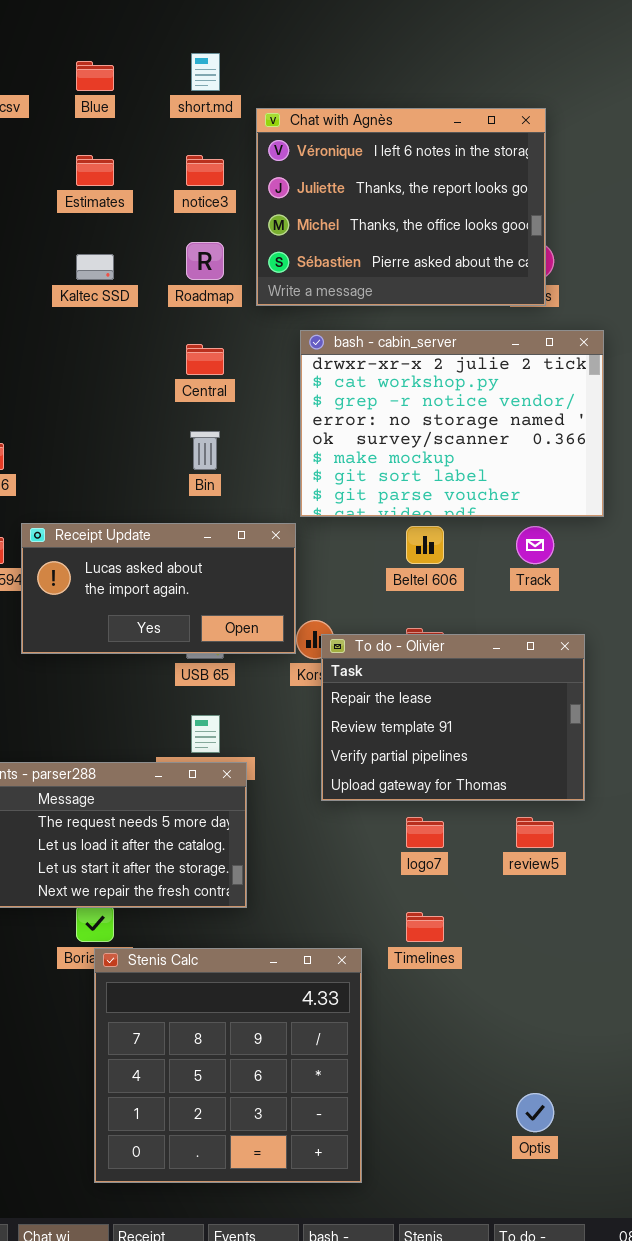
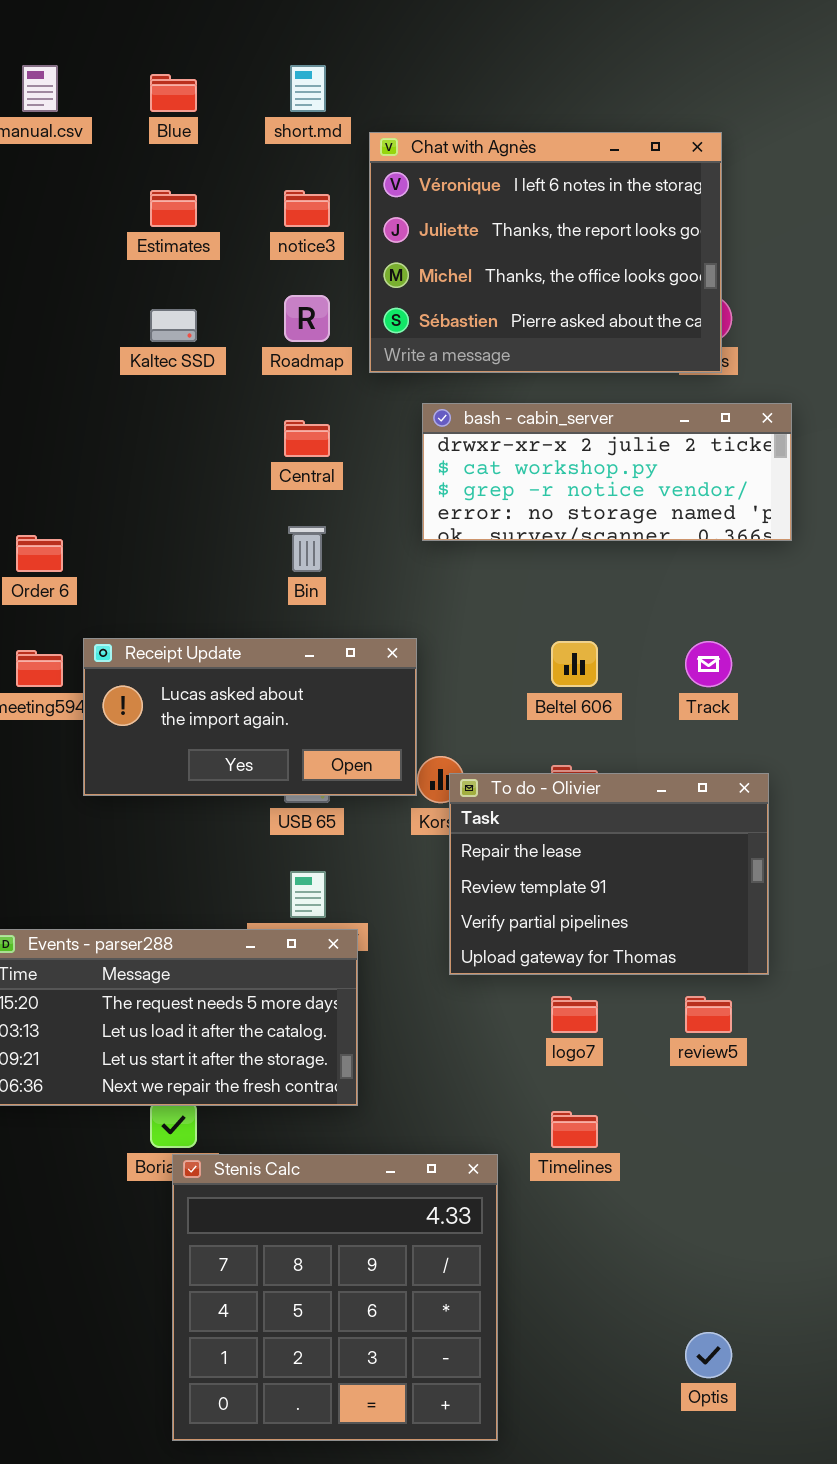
bash - cabin_server: [300,330,604,517] -> [422,403,792,541], resized

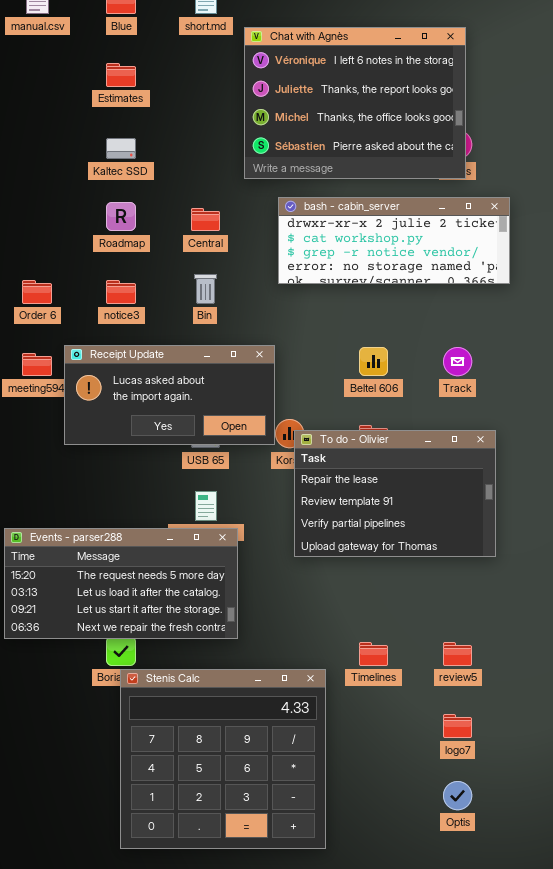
notice3: [284,190,330,227] -> [106,280,136,304], moved
Roadmap: [284,295,330,342] -> [106,202,136,231], moved
logo7: [551,996,598,1033] -> [443,714,472,738], moved
review5: [685,996,732,1033] -> [443,642,472,666], moved

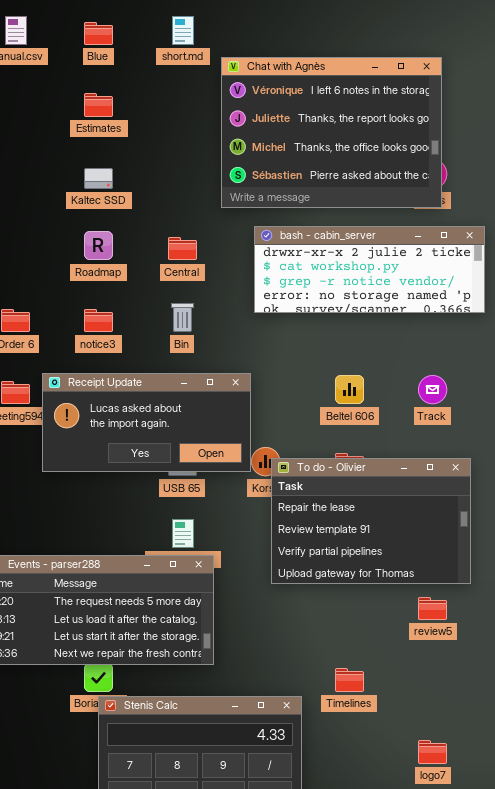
review5: [443,642,472,666] -> [418,597,447,620], moved

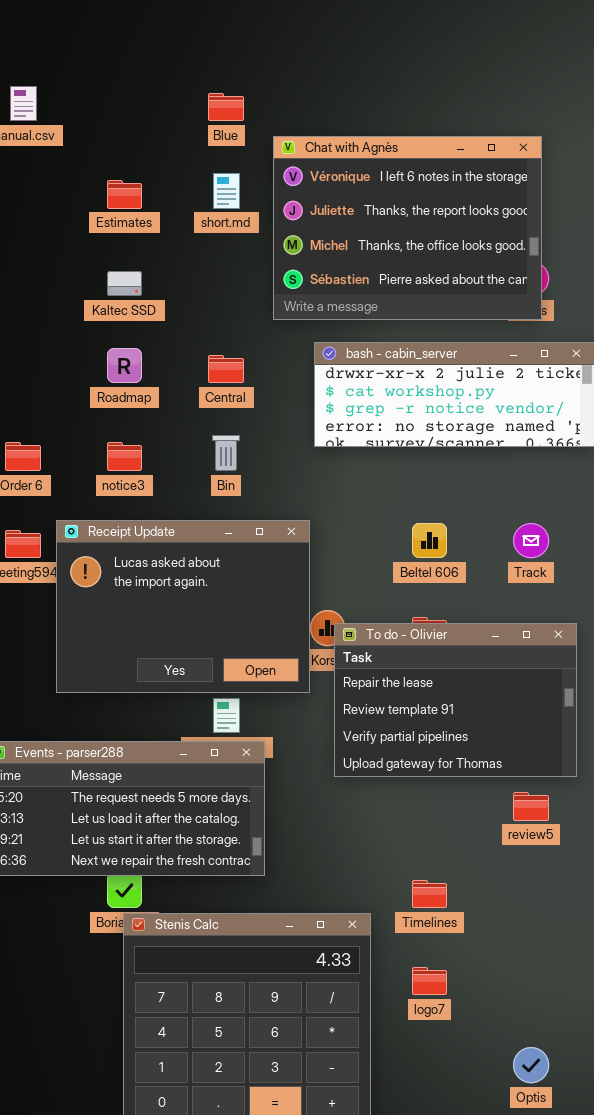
short.md: [172,16,194,45] -> [213,173,240,209], moved
Blue: [84,22,113,45] -> [208,93,244,121], moved
Receipt Update: [42,373,251,472] -> [56,520,310,693], resized
logo7: [418,740,447,764] -> [412,967,447,995], moved

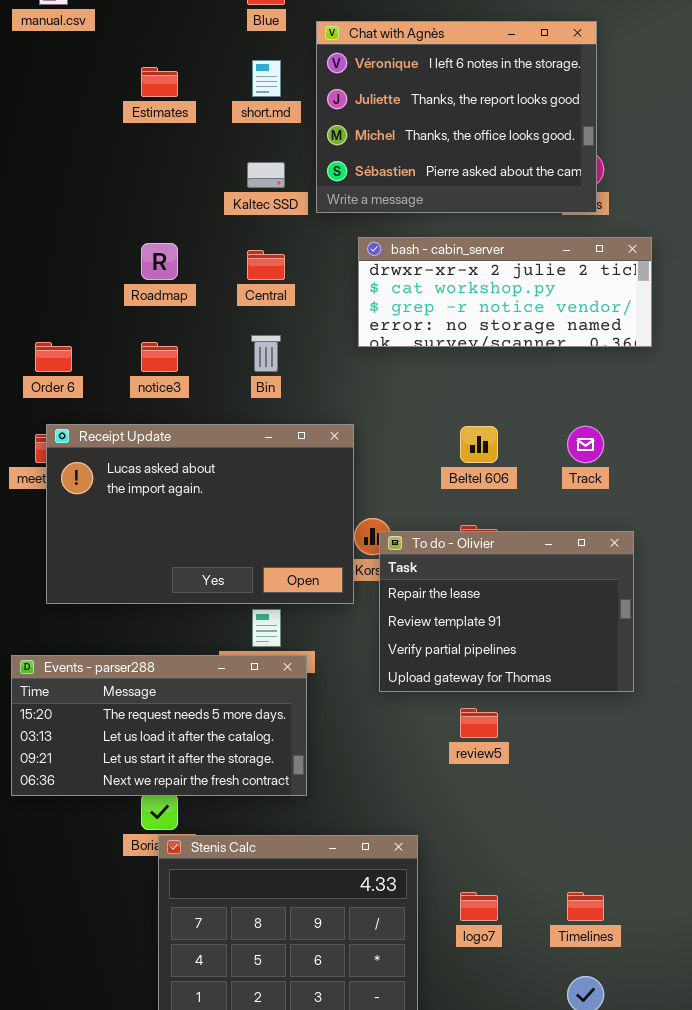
Kaltec SSD: [107,271,142,296] -> [247,162,285,188], moved
Receipt Update: [56,520,310,693] -> [46,424,354,604], resized
review5: [513,792,549,821] -> [460,708,498,738], moved
Timelines: [412,880,447,908] -> [567,892,604,921], moved

